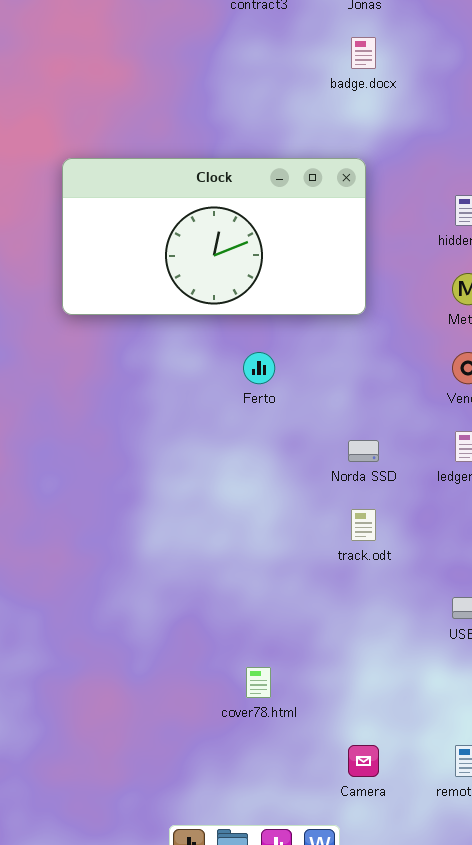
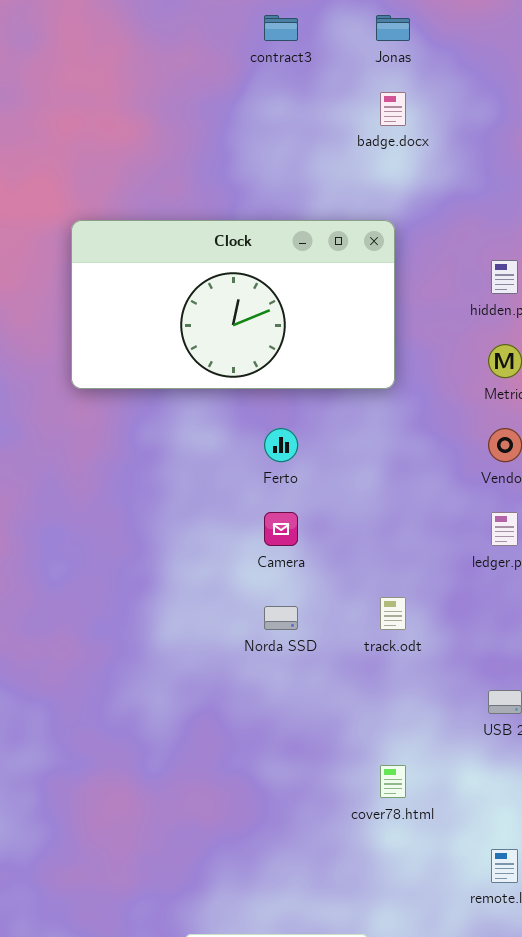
Norda SSD: [348,440,379,462] -> [264,606,298,630], moved
cover78.html: [246,667,271,698] -> [380,765,406,798], moved
Camera: [348,745,379,777] -> [264,512,298,546], moved

